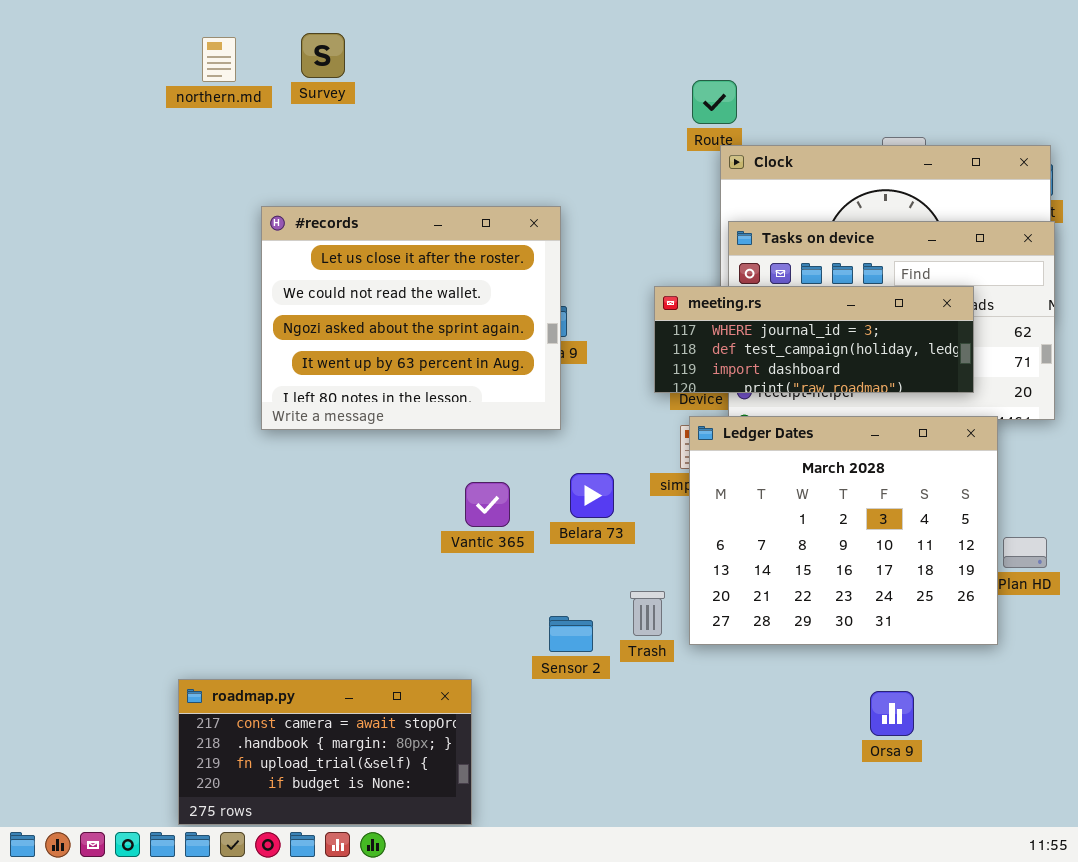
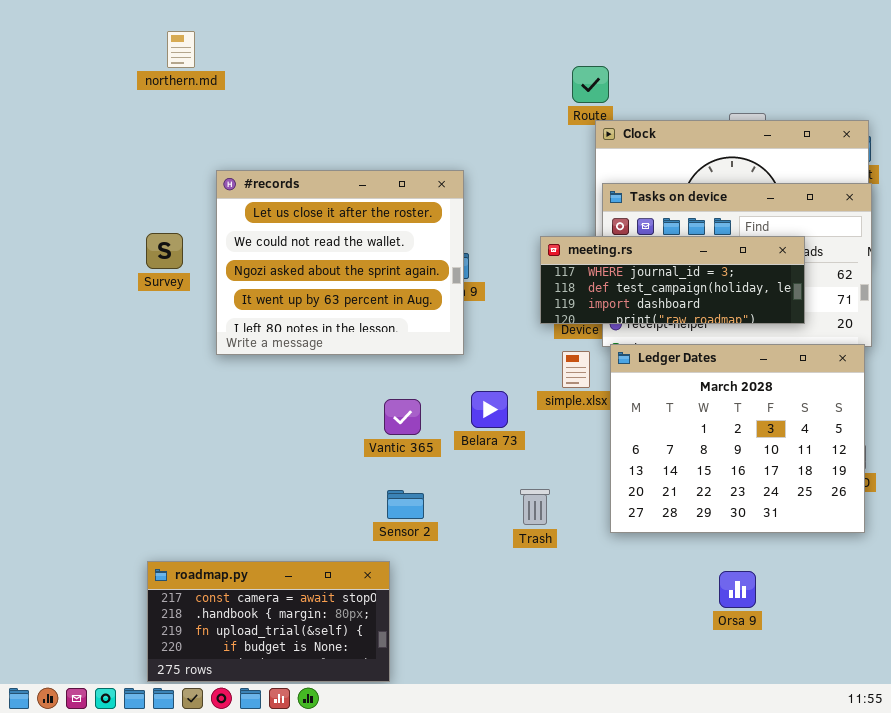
Survey: [301,33,345,78] -> [146,233,183,269], moved
Ledger Dates: [689,416,998,645] -> [610,344,865,533], moved
Sensor 2: [549,616,593,652] -> [387,490,424,519], moved

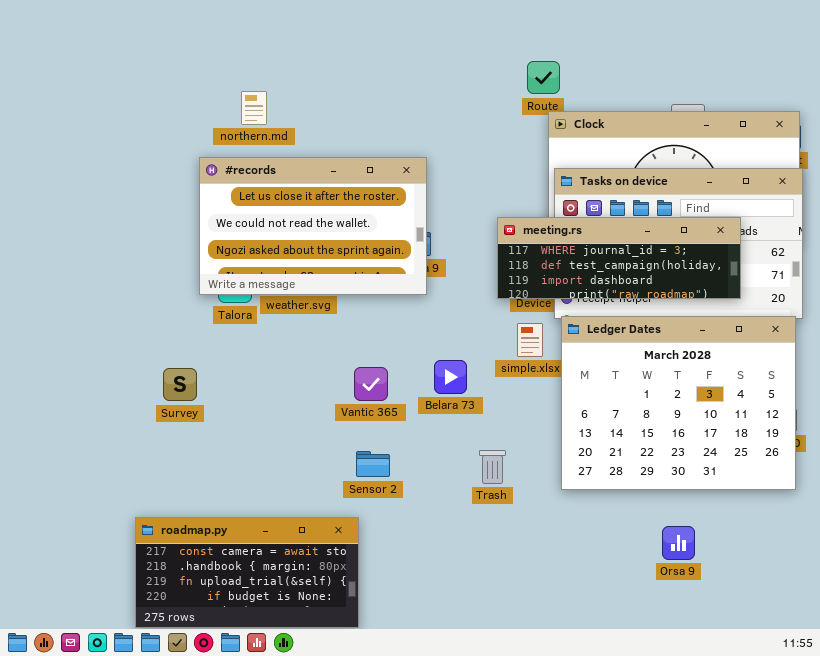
northern.md: [167,31,195,68] -> [241,91,267,125], moved
#records: [216,170,464,355] -> [199,157,427,295], resized
Survey: [146,233,183,269] -> [163,368,197,401], moved

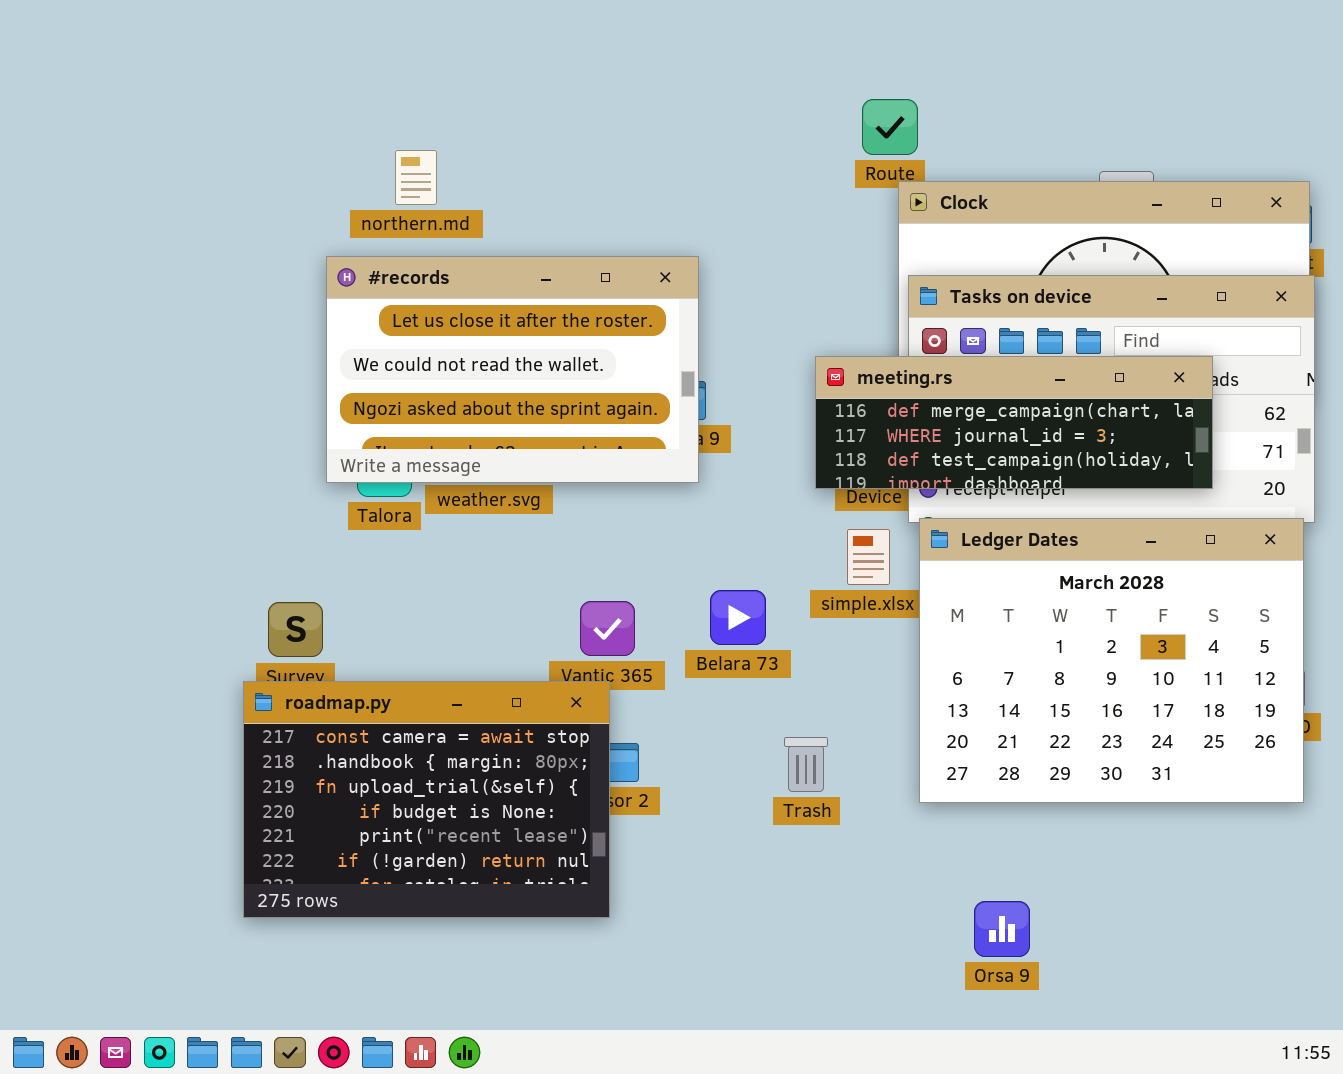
meeting.rs: [497,217,741,299] -> [815,356,1213,489], scrolled up 1 row
roadmap.py: [135,517,359,628] -> [243,681,610,918], moved, resized
Orsa 9: [662,526,695,560] -> [974,901,1030,957], moved

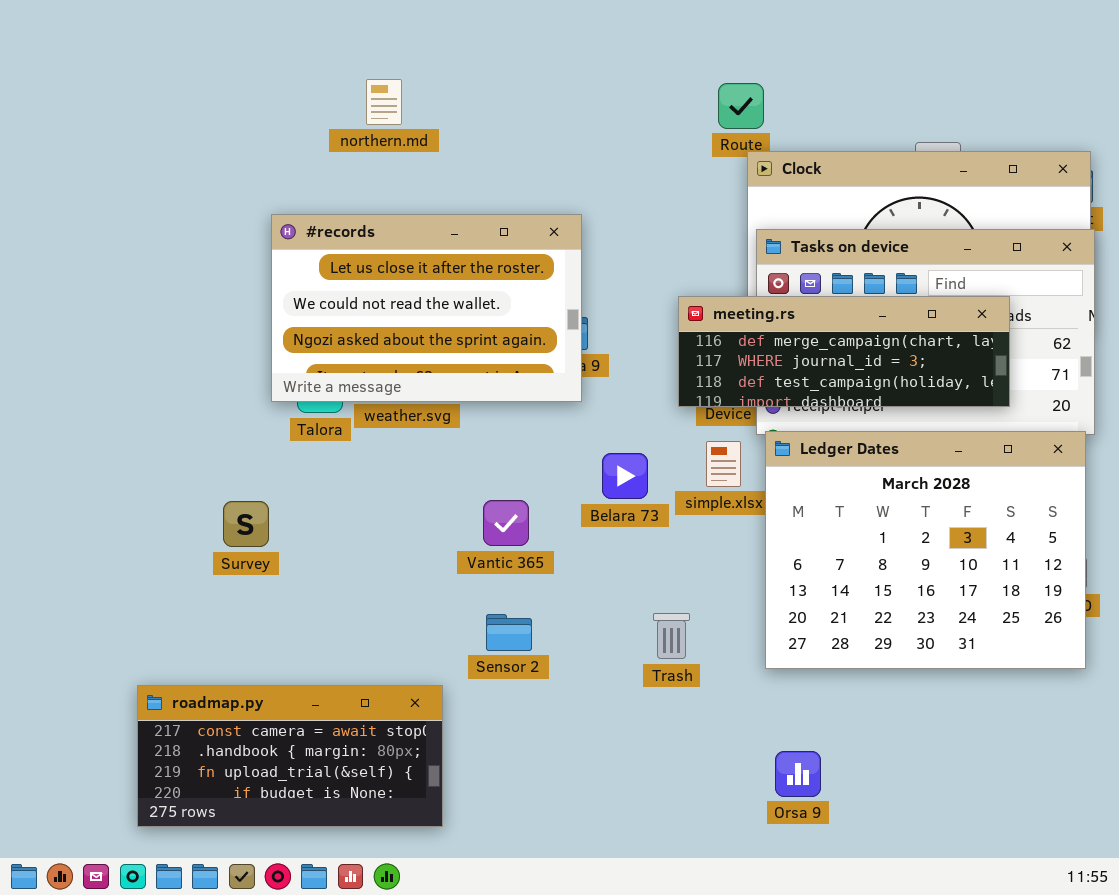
northern.md: [395,150,437,205] -> [366,79,402,125], moved
Belara 73: [710,590,766,645] -> [602,453,648,499], moved
roadmap.py: [243,681,610,918] -> [137,685,443,827], moved, resized
Orsa 9: [974,901,1030,957] -> [775,751,821,797], moved

